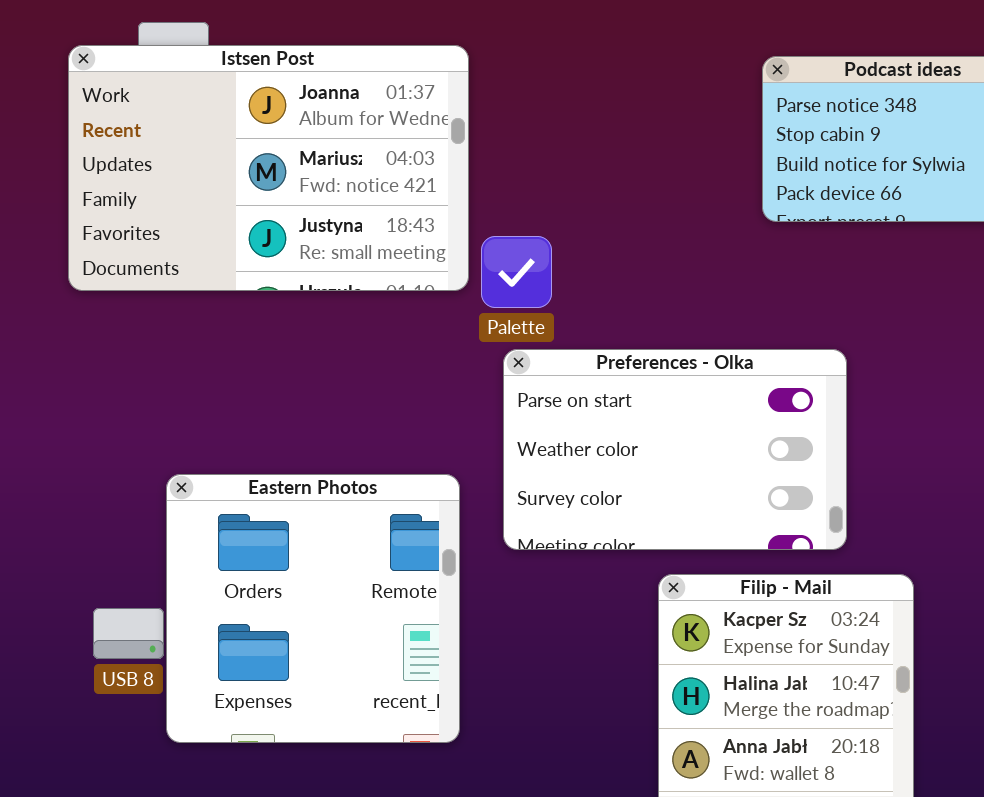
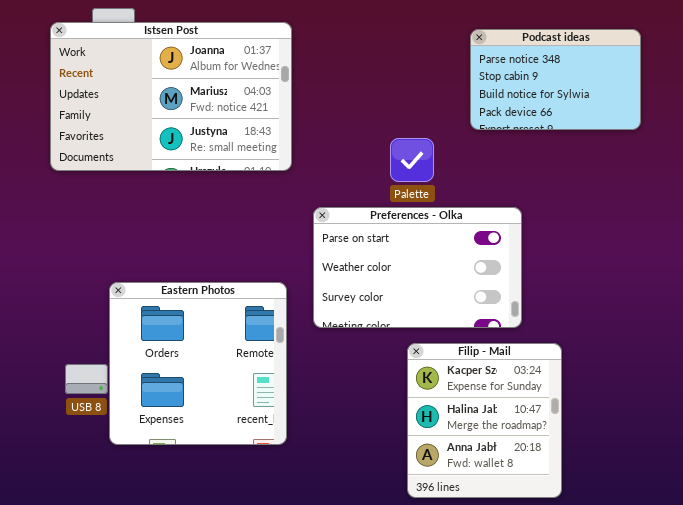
Palette: [481,236,552,308] -> [390,138,434,182], moved

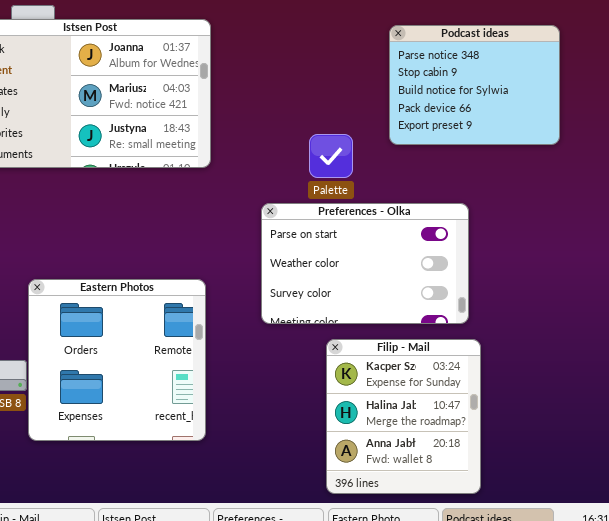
Podcast ideas: [470,29,641,130] -> [389,25,560,145], resized
Preferences - Olka: [313,207,522,328] -> [261,203,469,324], moved

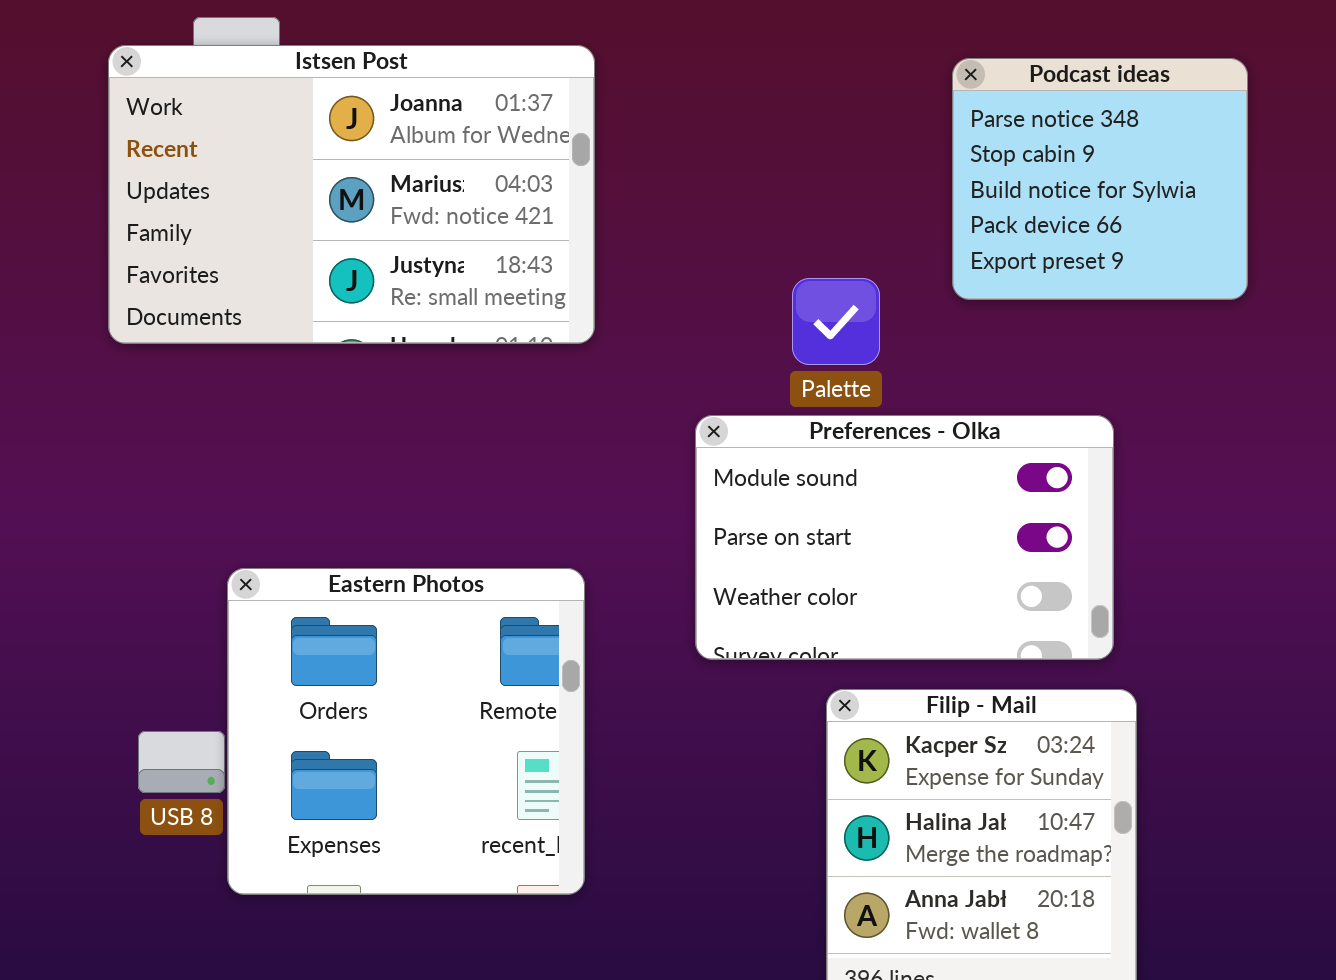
Podcast ideas: [389,25,560,145] -> [952,58,1248,300], resized
Preferences - Olka: [261,203,469,324] -> [695,415,1114,660], scrolled up 1 row

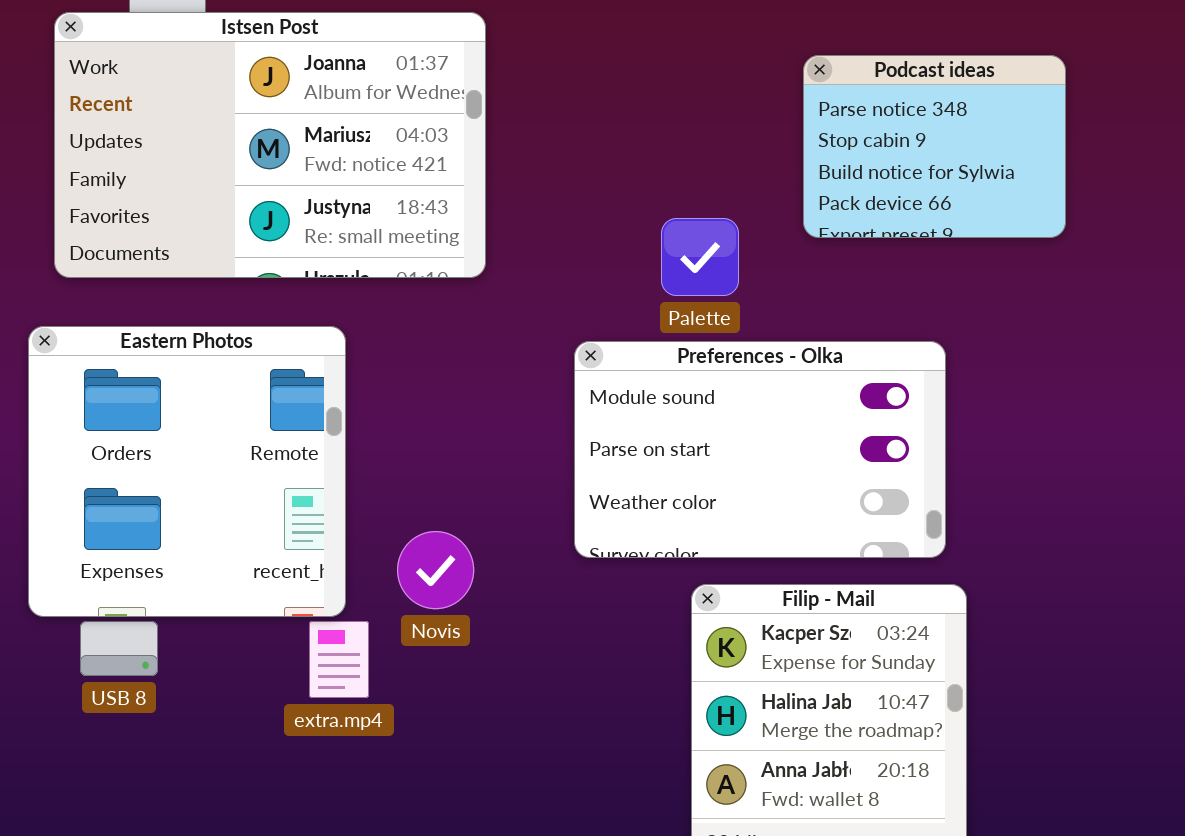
Podcast ideas: [952,58,1248,300] -> [803,55,1066,238], resized
Eastern Photos: [227,568,585,895] -> [28,326,346,617], moved

